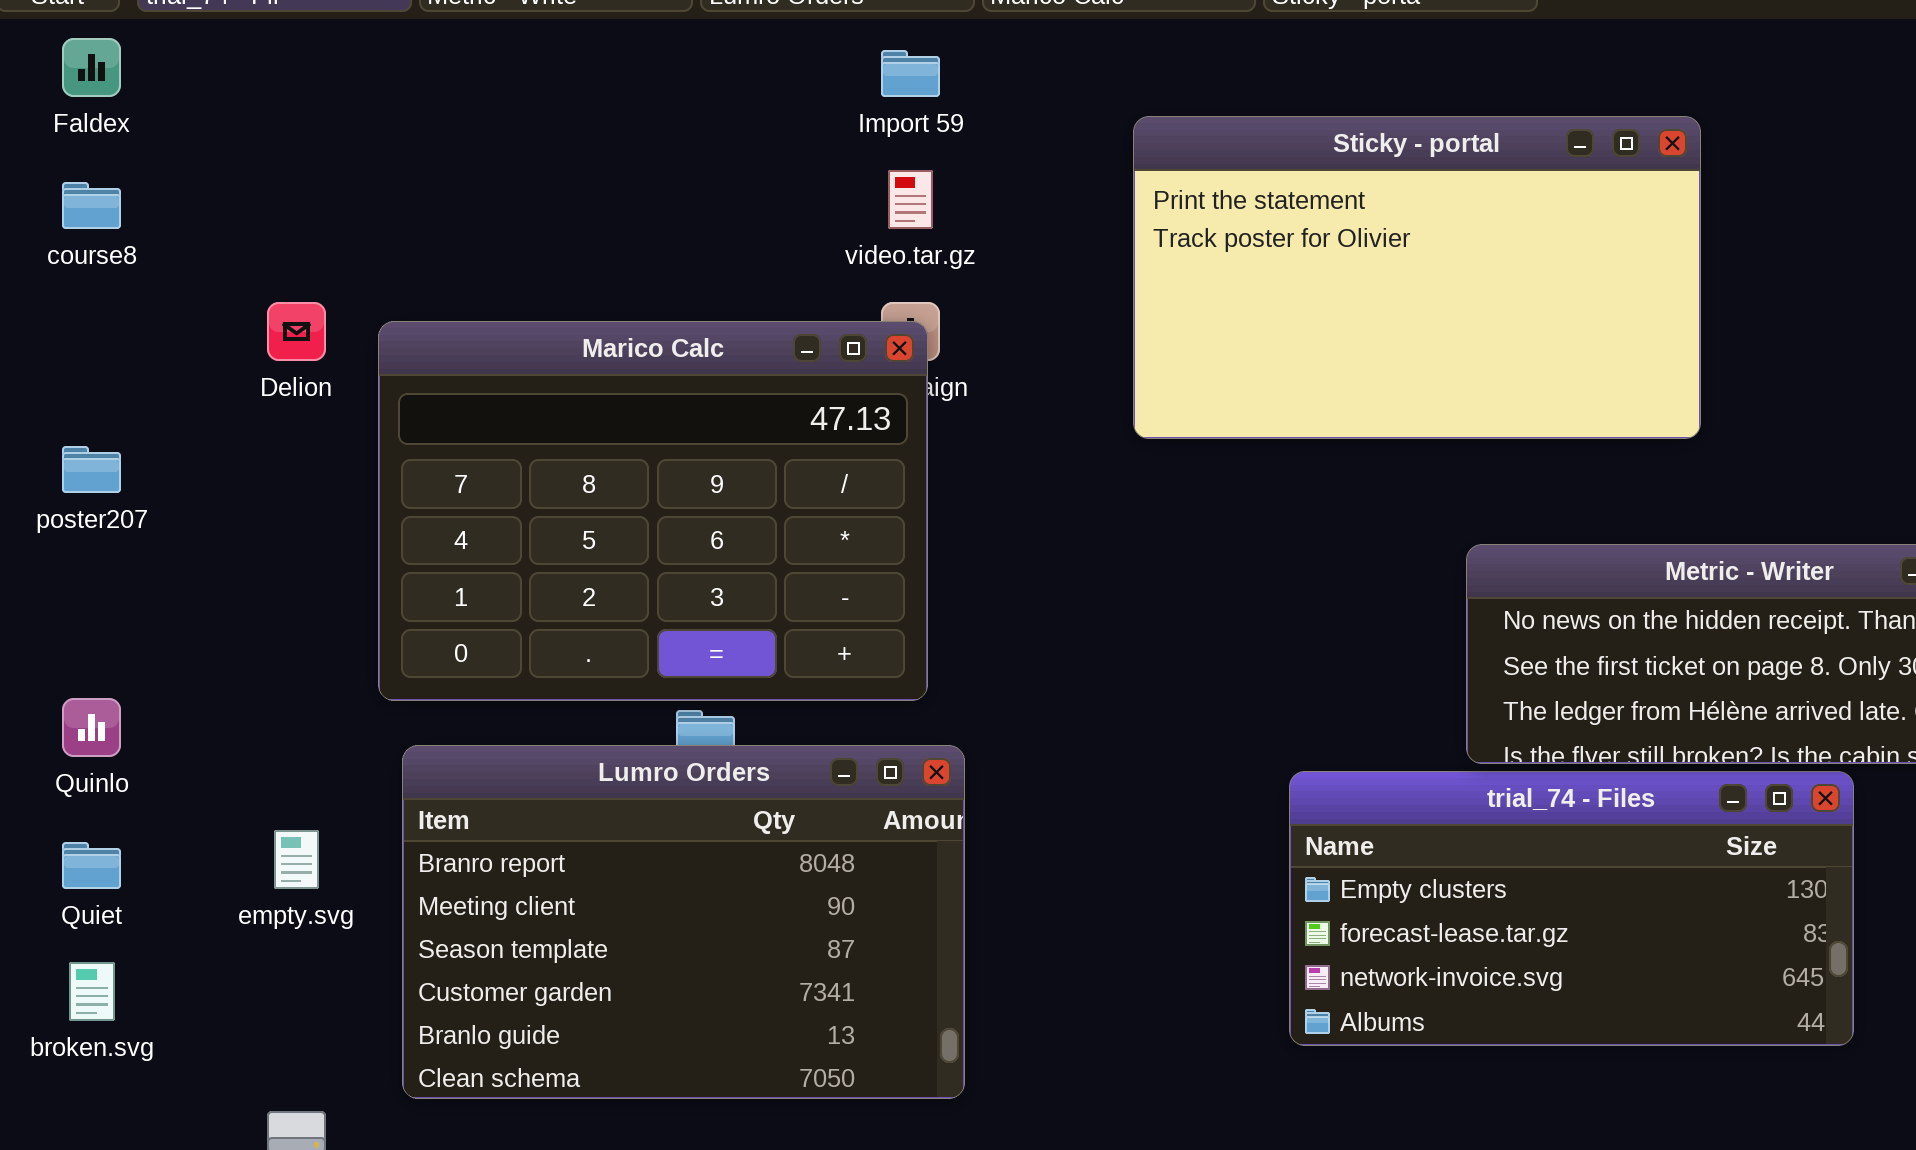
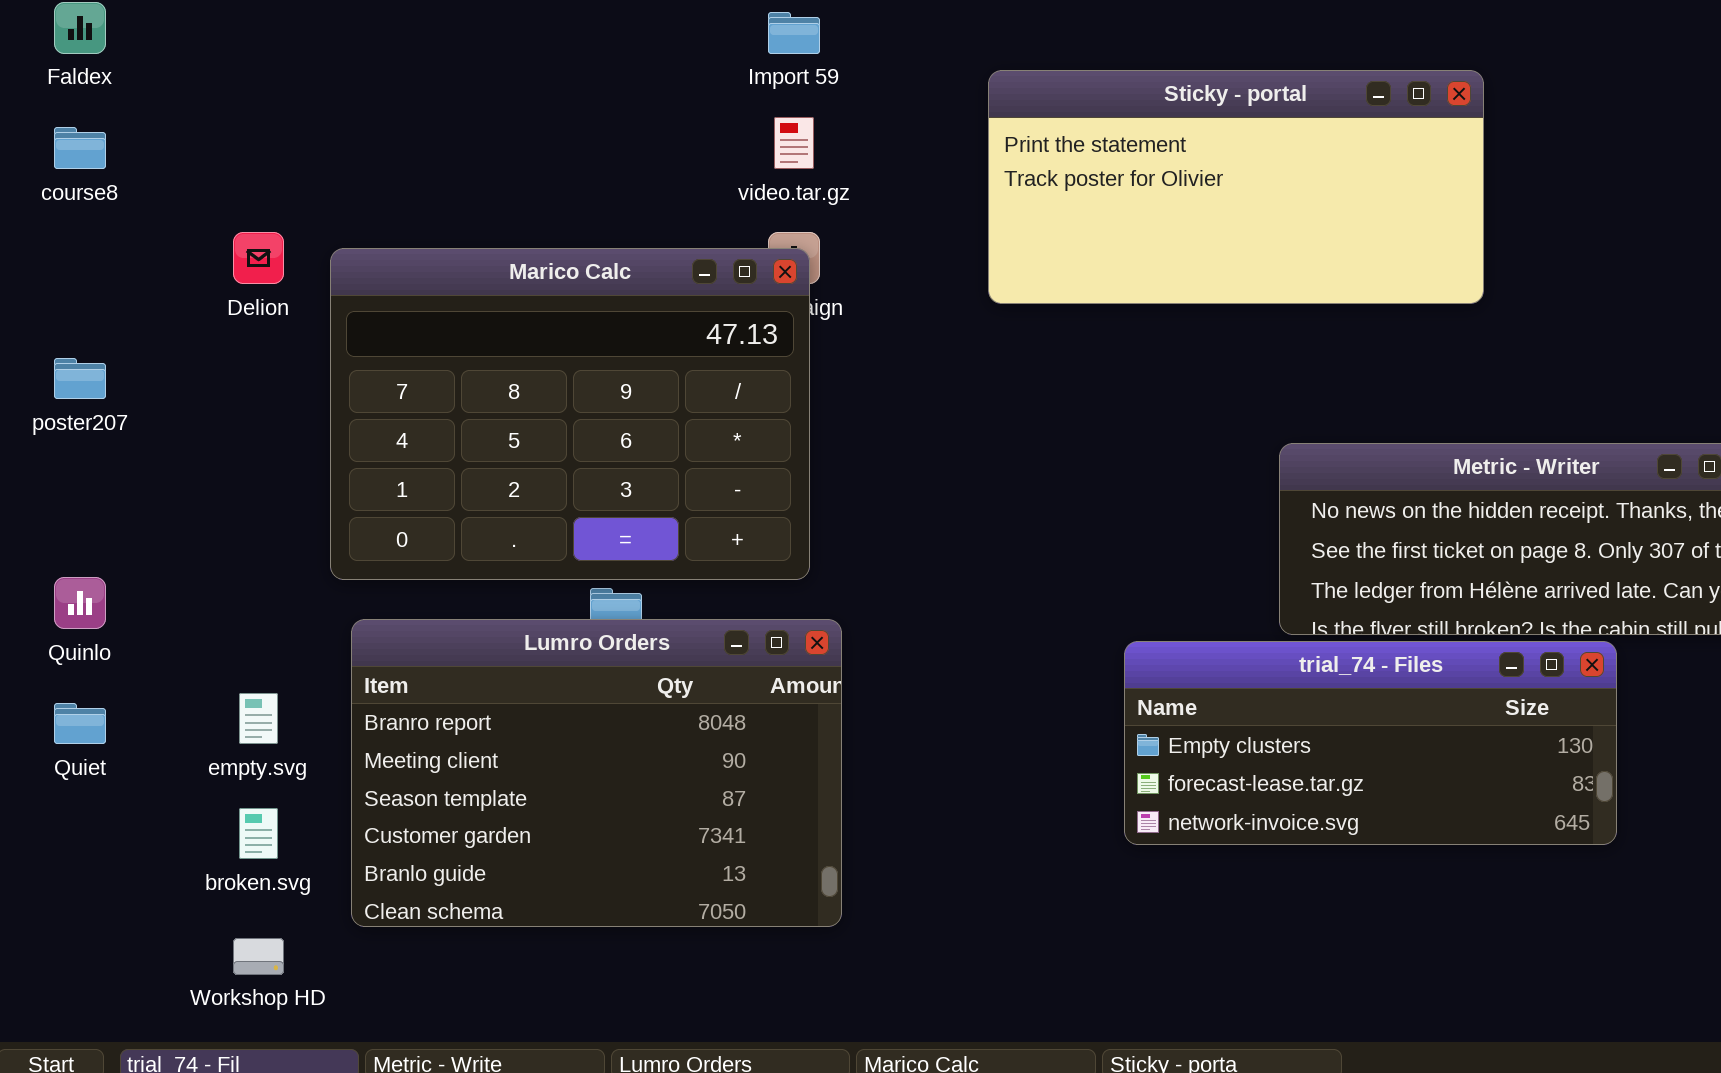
Sticky - portal: [1133,116,1701,439] -> [988,70,1484,304], resized
trial_74 - Files: [1289,771,1854,1046] -> [1124,641,1617,845], resized
broken.svg: [69,962,115,1021] -> [239,808,278,859], moved

